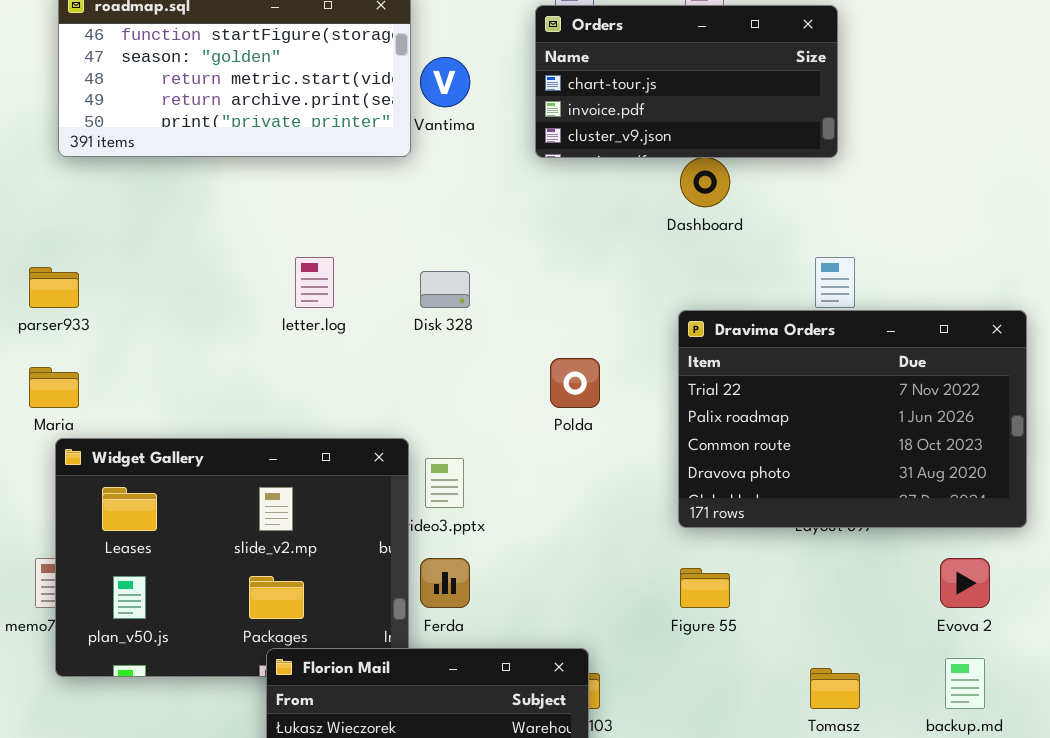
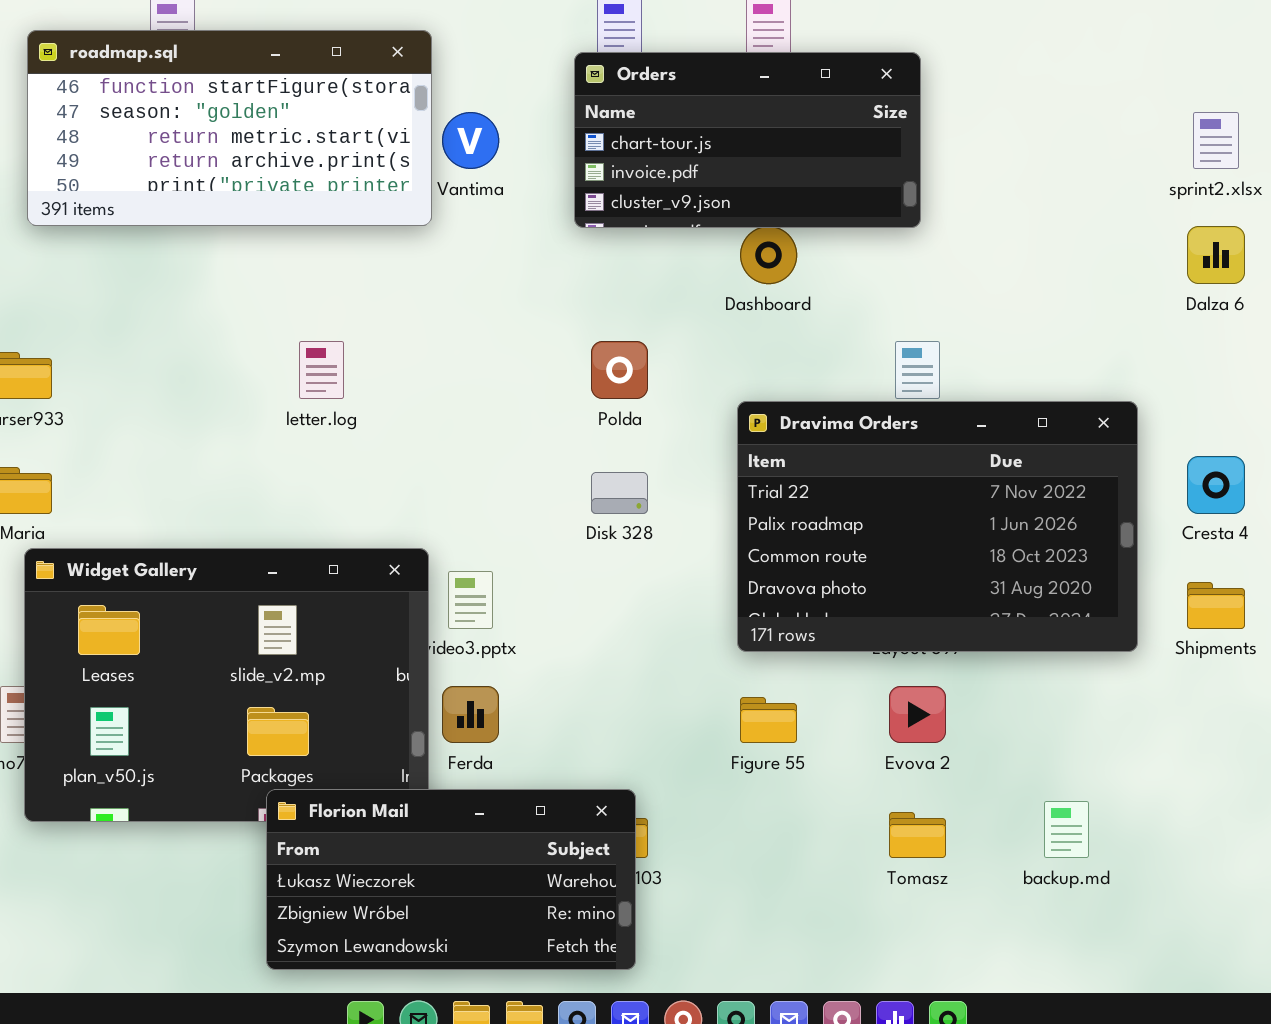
Disk 328: [420,271,470,308] -> [591,472,648,514], moved
Polda: [550,358,600,408] -> [591,341,648,399], moved
Evova 2: [940,558,990,608] -> [889,686,946,743], moved

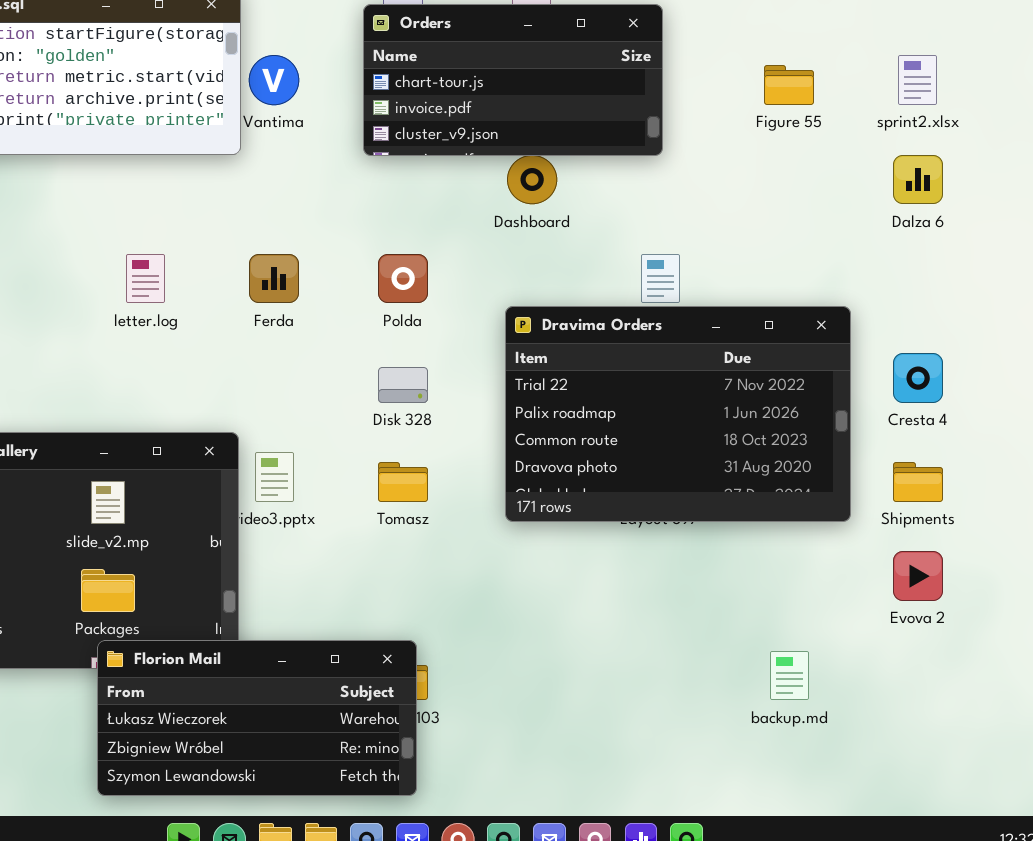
Ferda: [442,686,499,743] -> [249,254,299,303], moved
Evova 2: [889,686,946,743] -> [893,551,943,601], moved
Figure 55: [740,697,797,743] -> [764,65,814,105], moved
Tomasz: [889,812,946,858] -> [378,462,428,502], moved

